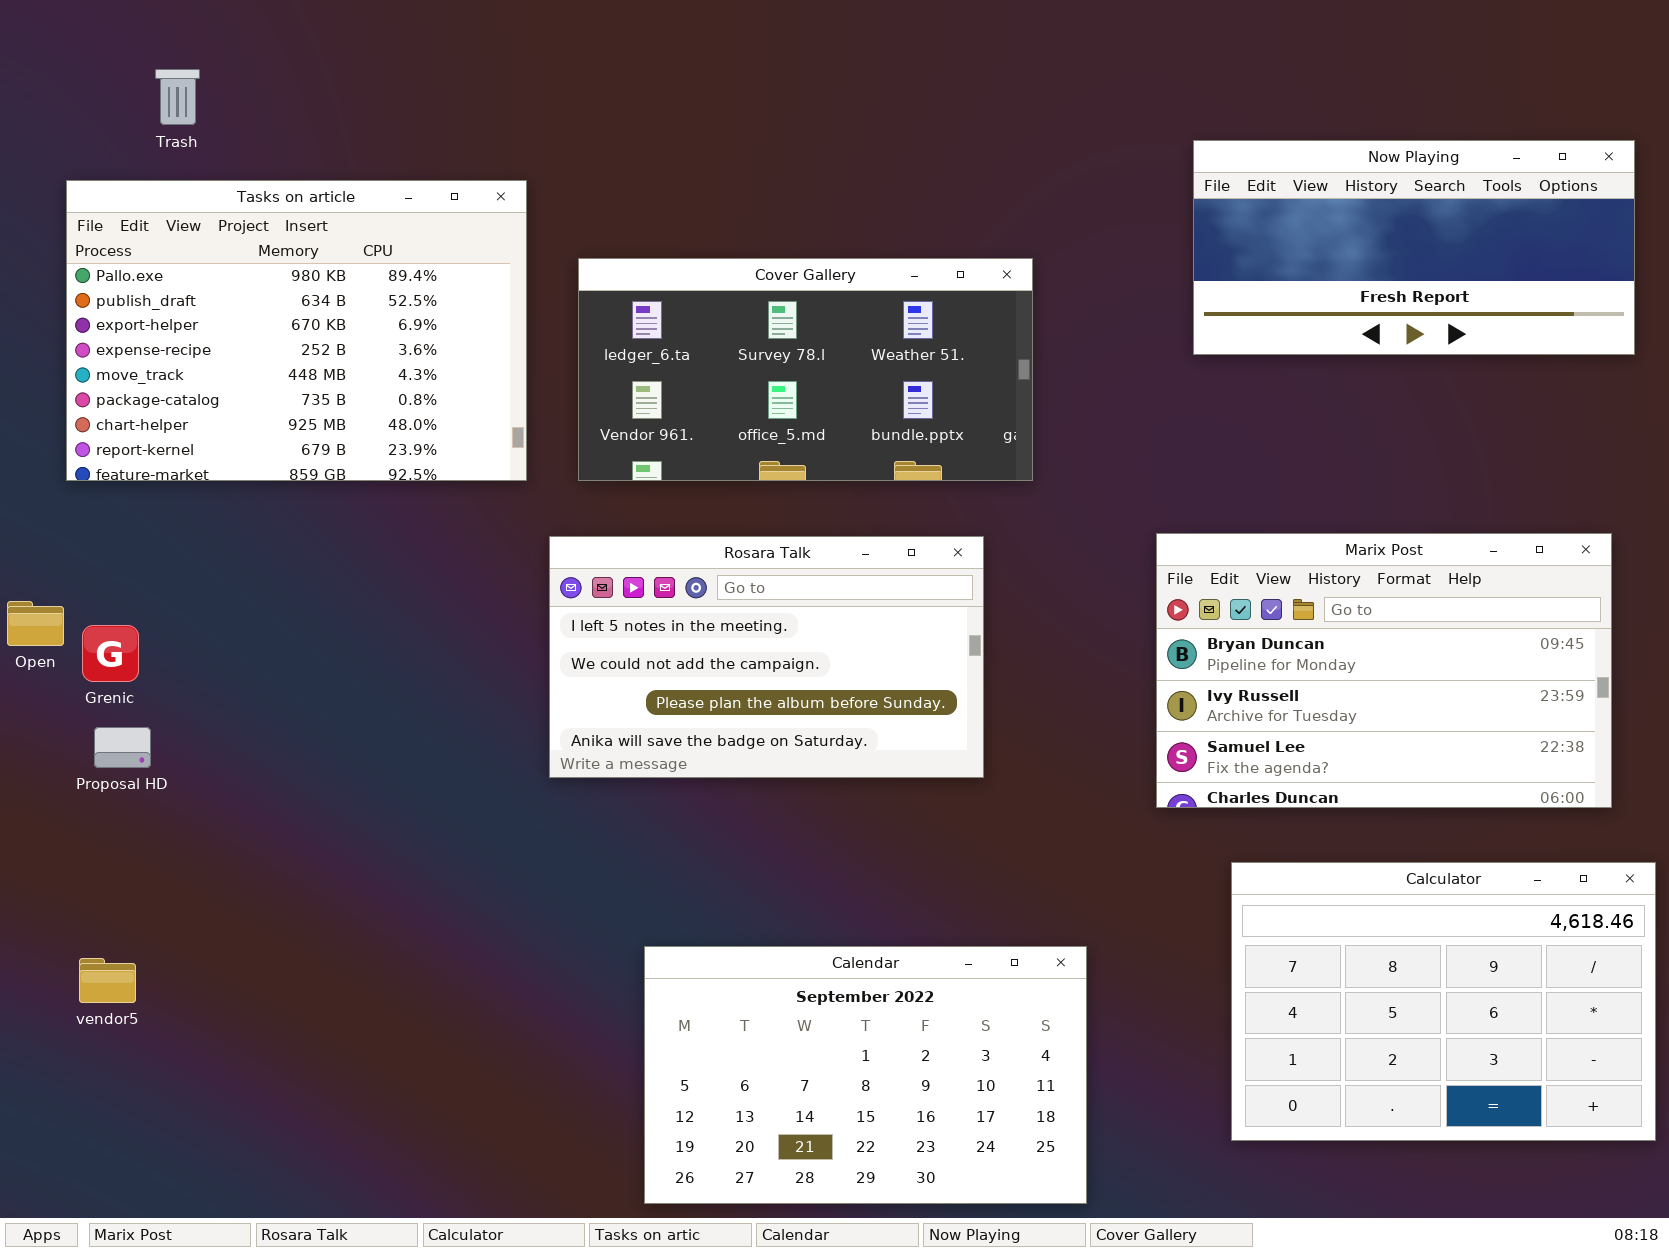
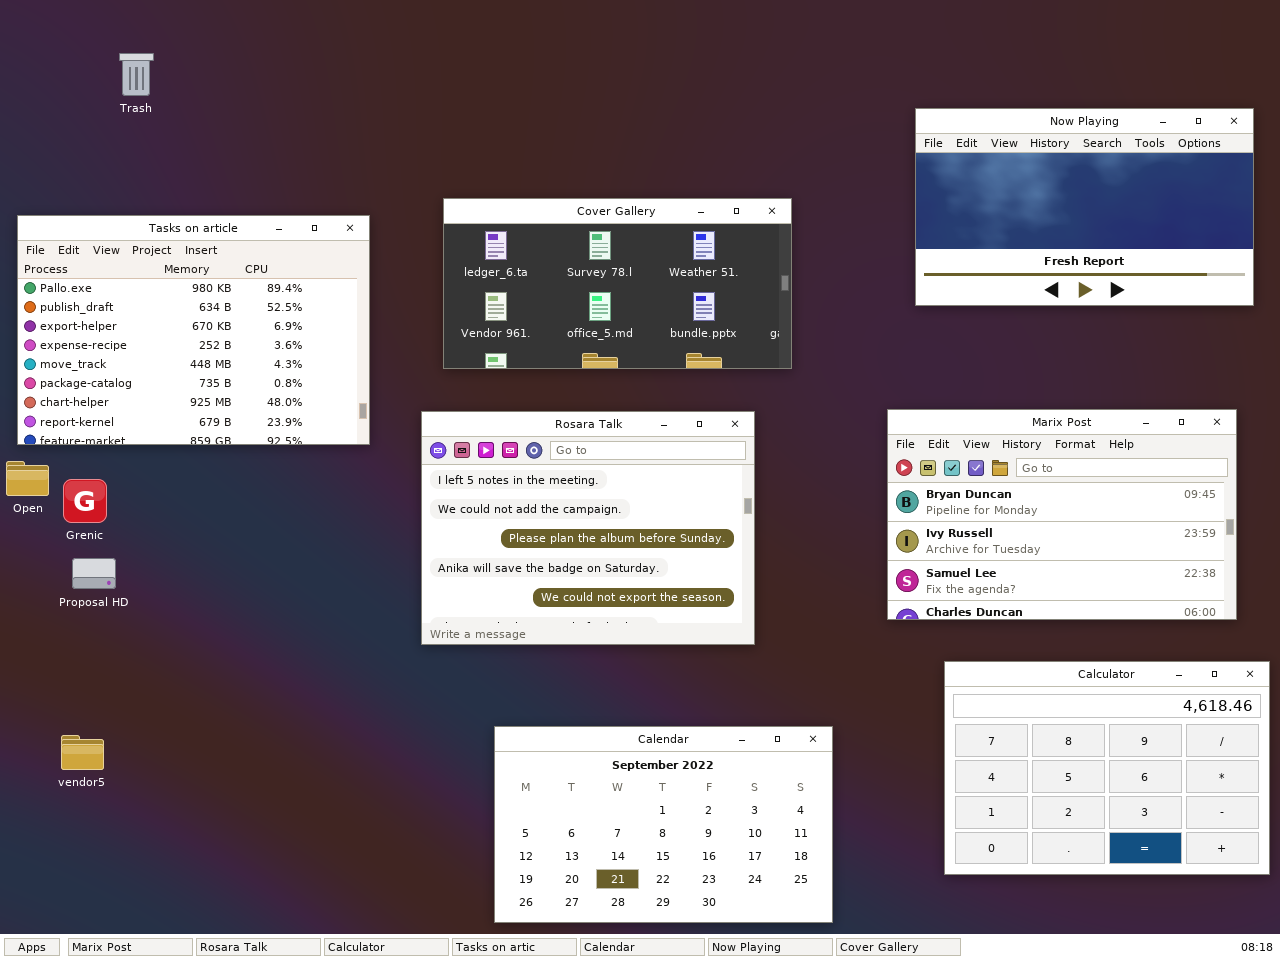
Now Playing: [1193,140,1635,355] -> [915,108,1254,306], resized
Tasks on article: [66,180,527,481] -> [17,215,370,445], moved
Rosara Talk: [549,536,984,778] -> [421,411,755,645], resized

